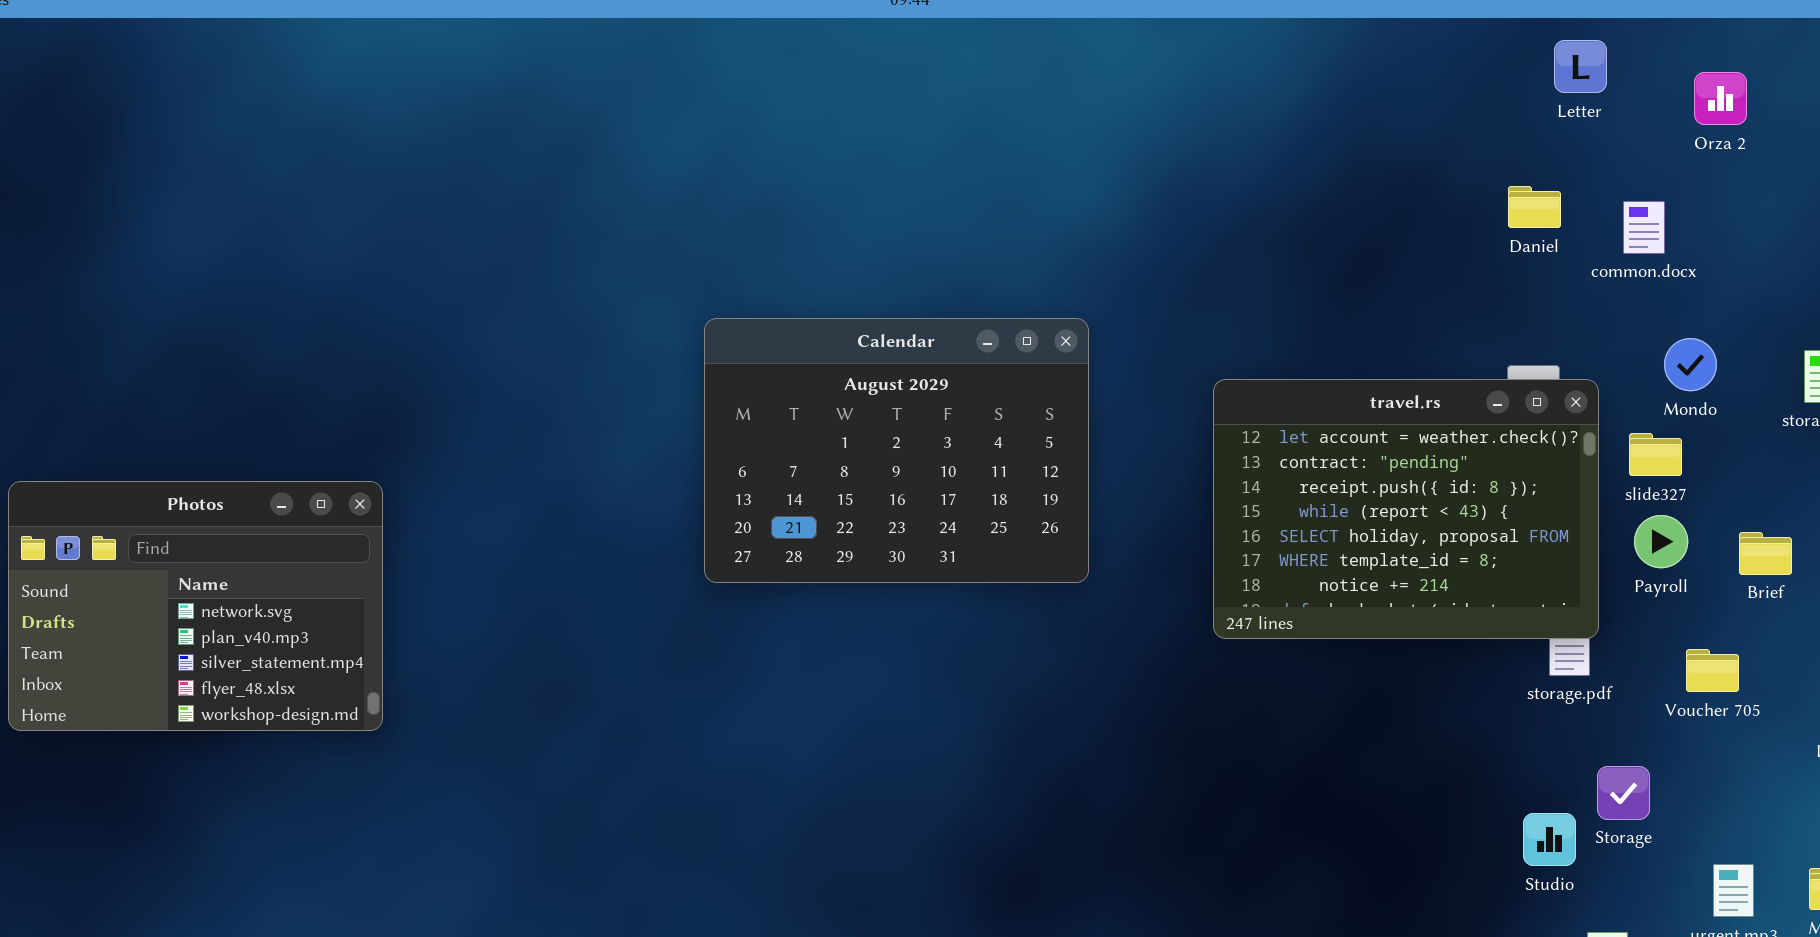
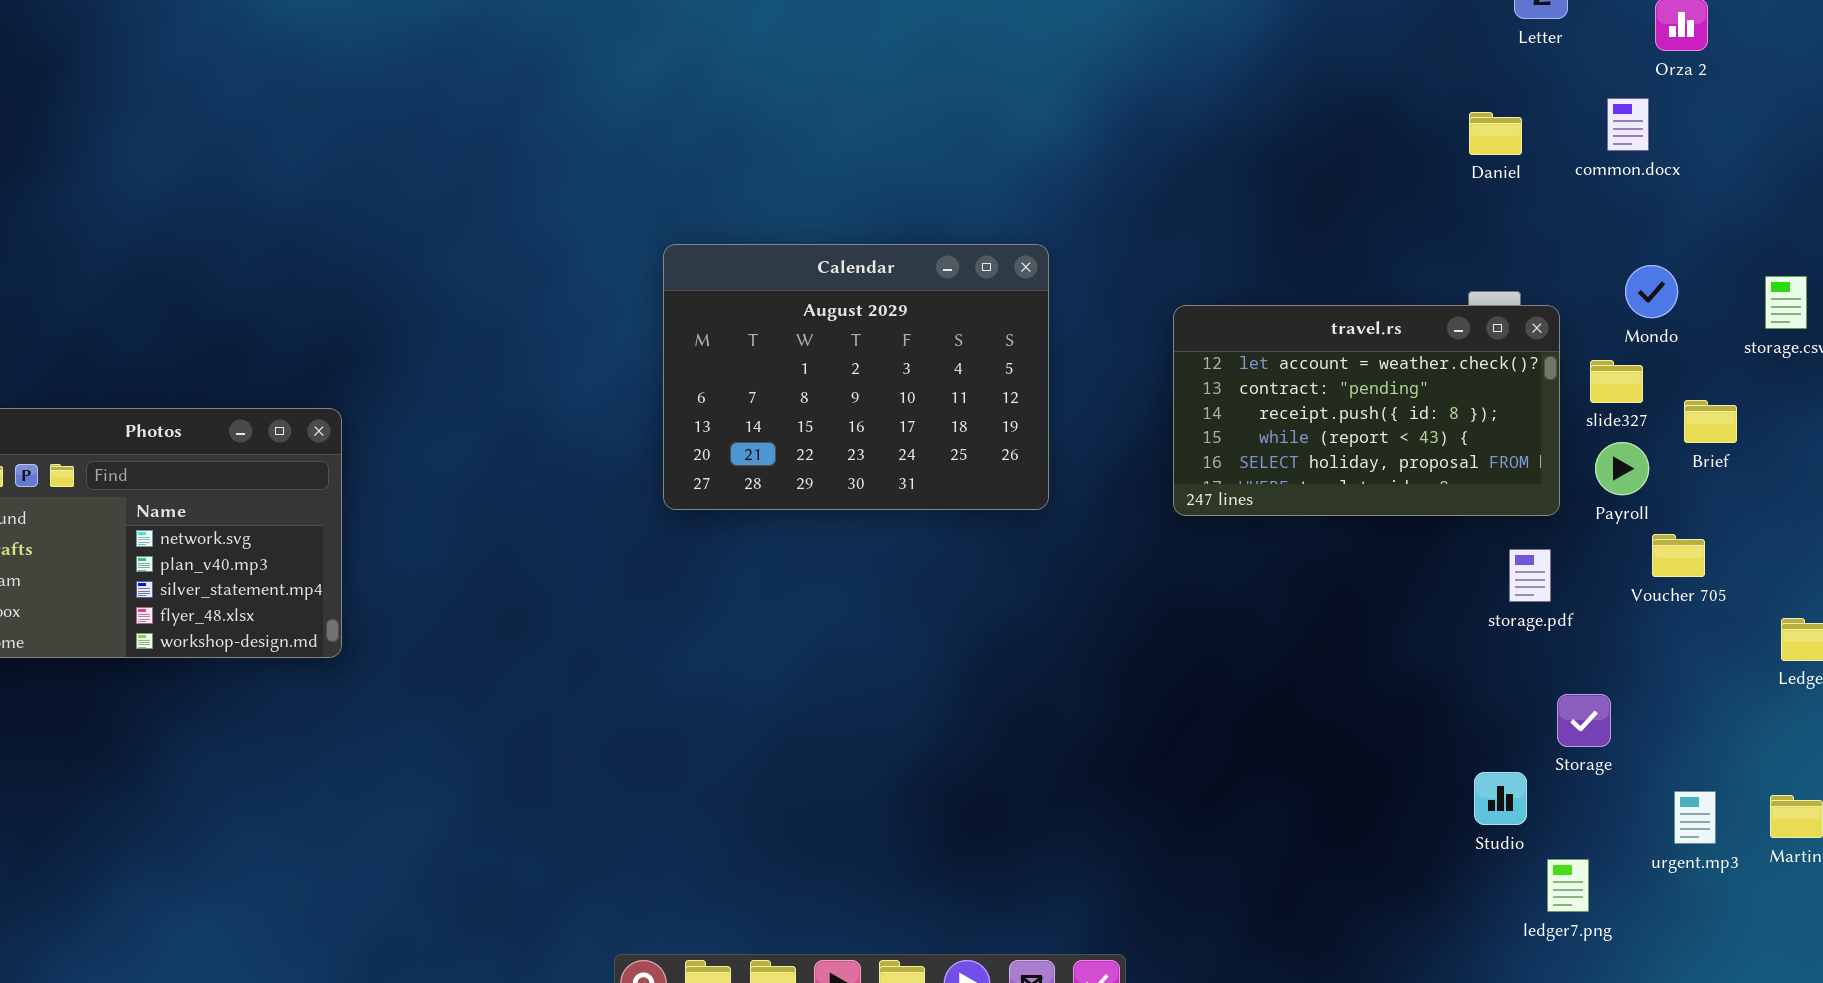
common.docx: [1623,201,1665,254] -> [1607,98,1649,151], moved
travel.rs: [1213,379,1599,639] -> [1173,305,1560,516], resized
Brief: [1739,532,1792,575] -> [1684,400,1737,443], moved
Voucher 705: [1686,649,1739,692] -> [1652,534,1705,577], moved
Studio: [1523,813,1576,866] -> [1474,772,1527,825], moved

